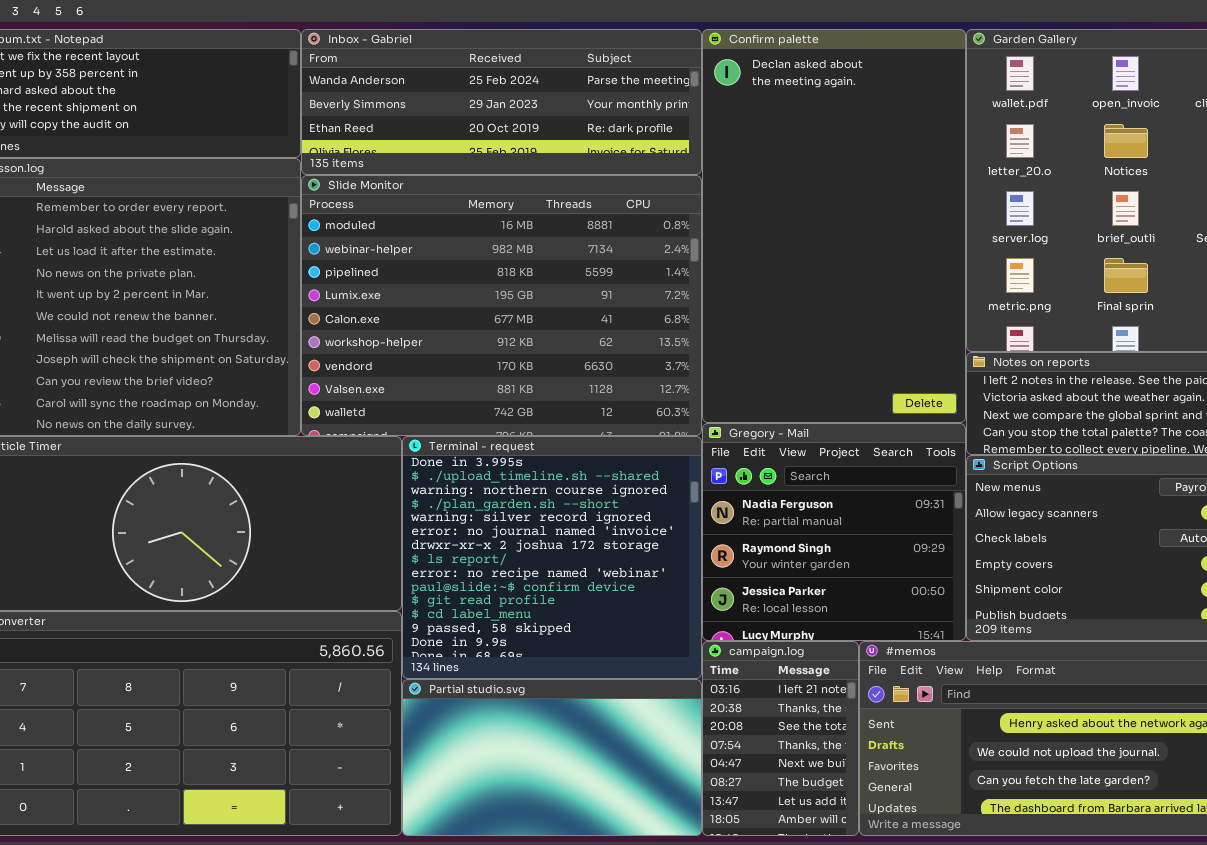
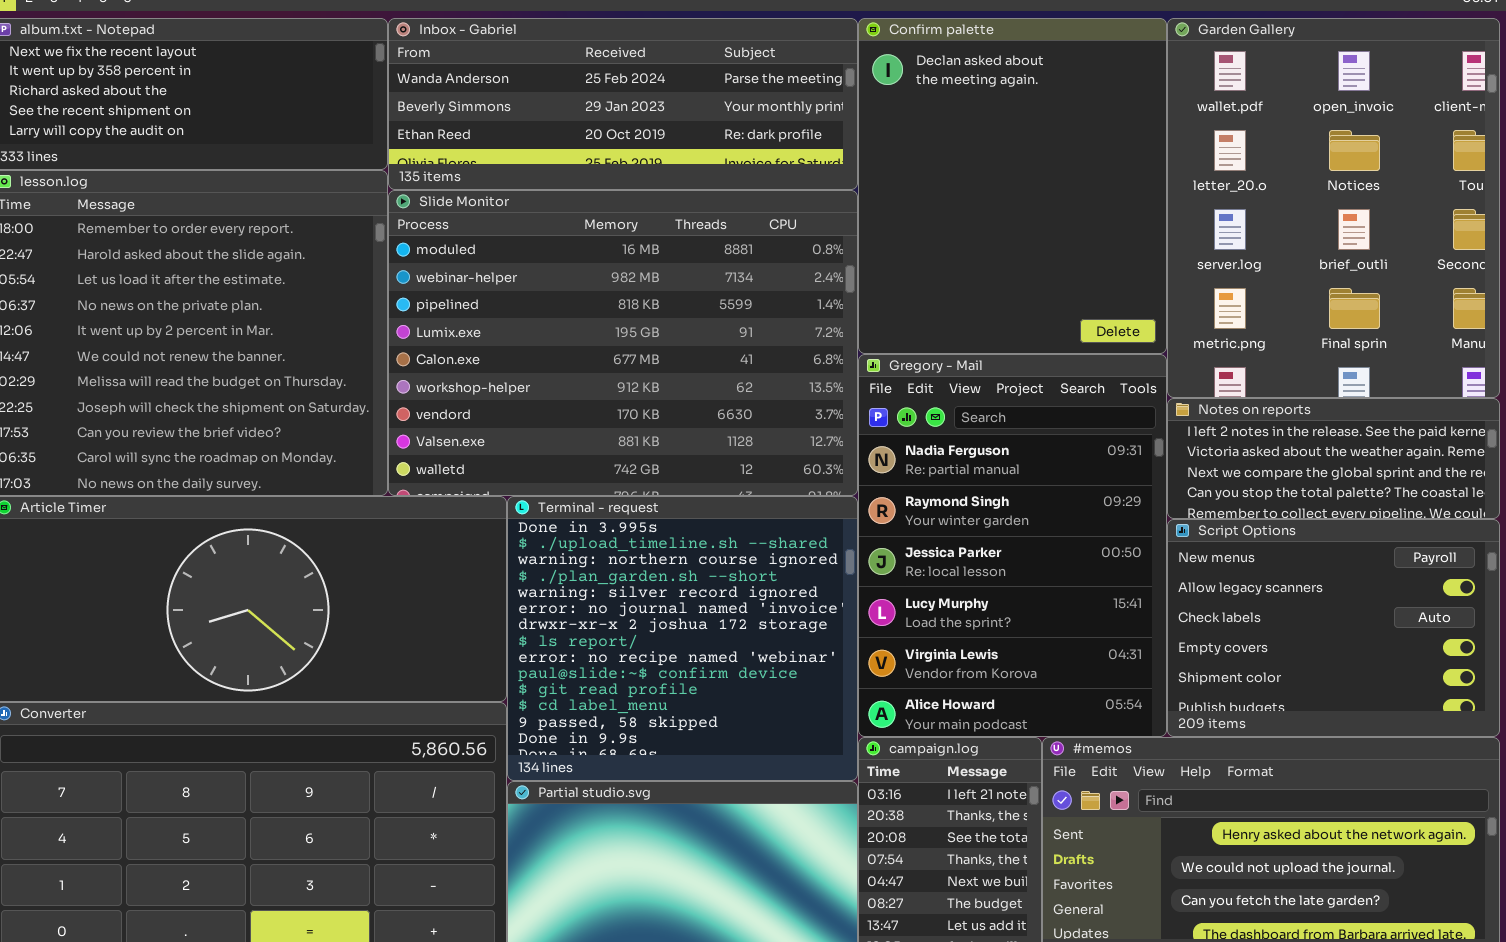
Confirm palette: [702,29,966,423] -> [858,18,1167,354], resized
Gregory - Mail: [702,423,966,641] -> [858,354,1167,737], resized

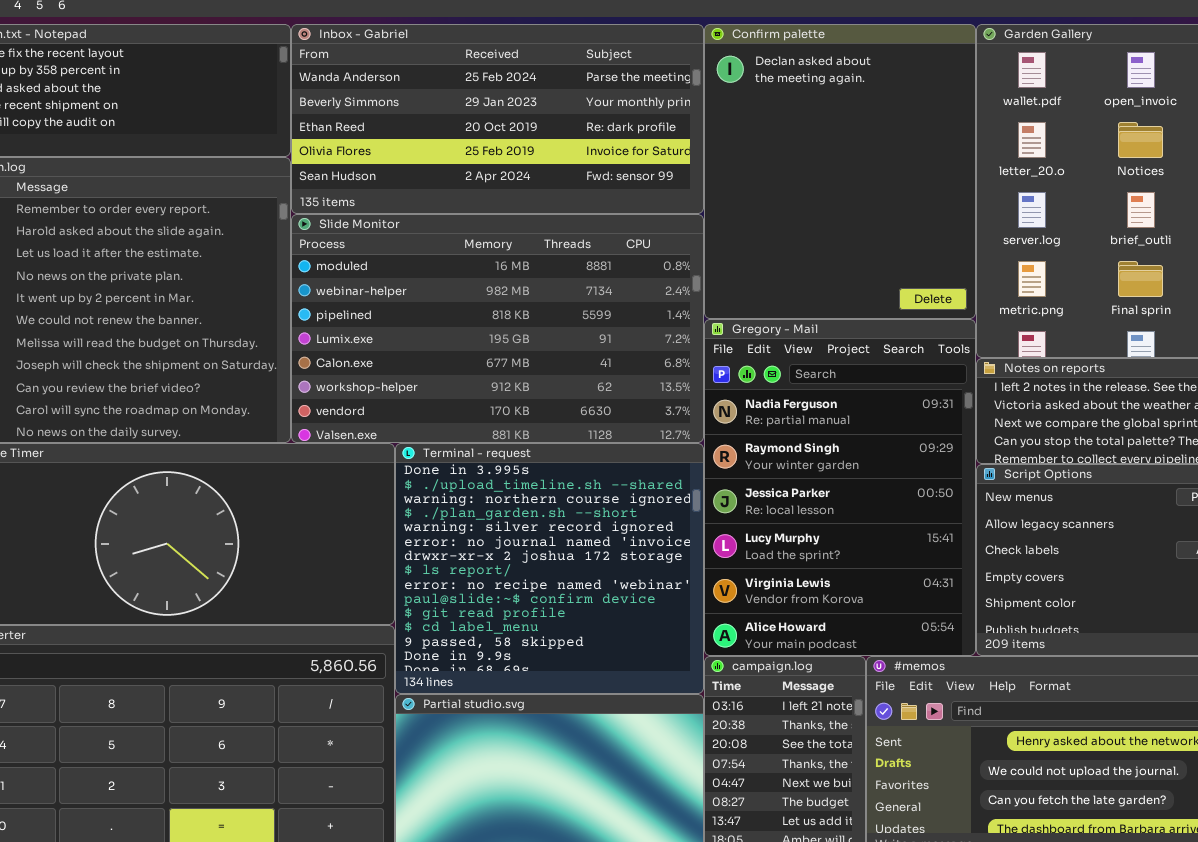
Inbox - Gabriel: [388,18,858,190] -> [291,24,704,214], resized
Slide Monitor: [388,190,858,496] -> [291,214,704,443], resized

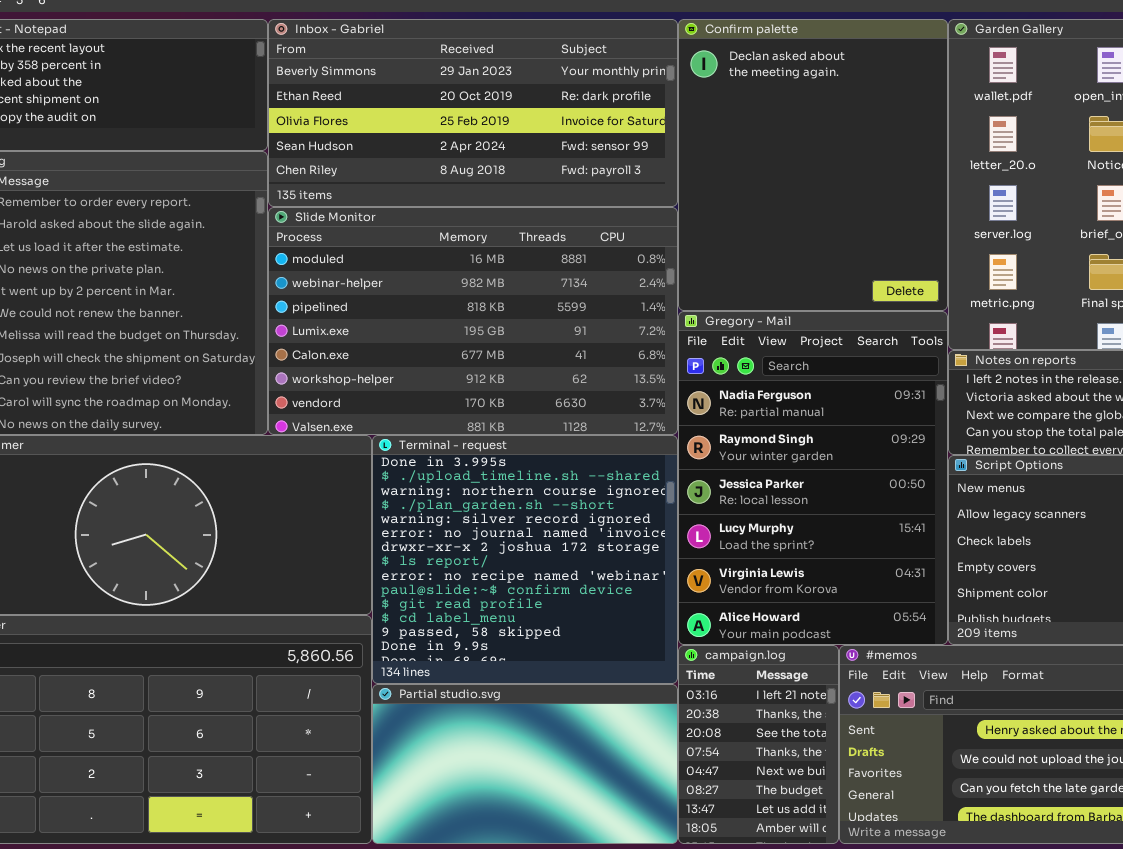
Inbox - Gabriel: [291,24,704,214] -> [268,19,678,207], scrolled down 1 row

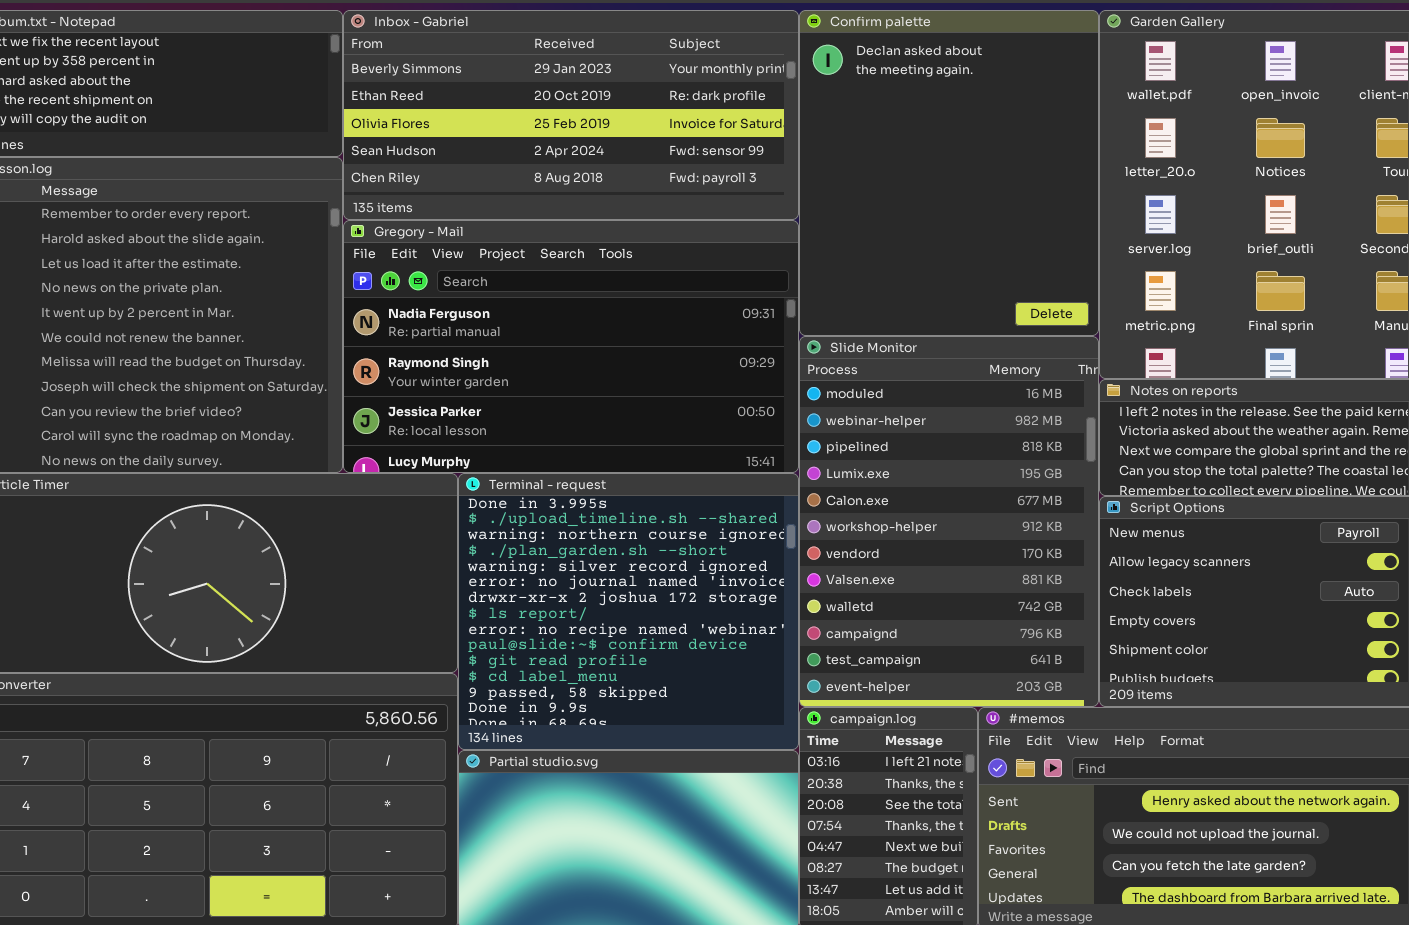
Slide Monitor: [268,207,678,435] -> [799,336,1099,707], moved, resized
Gregory - Mail: [678,311,948,645] -> [343,220,799,473], moved, resized

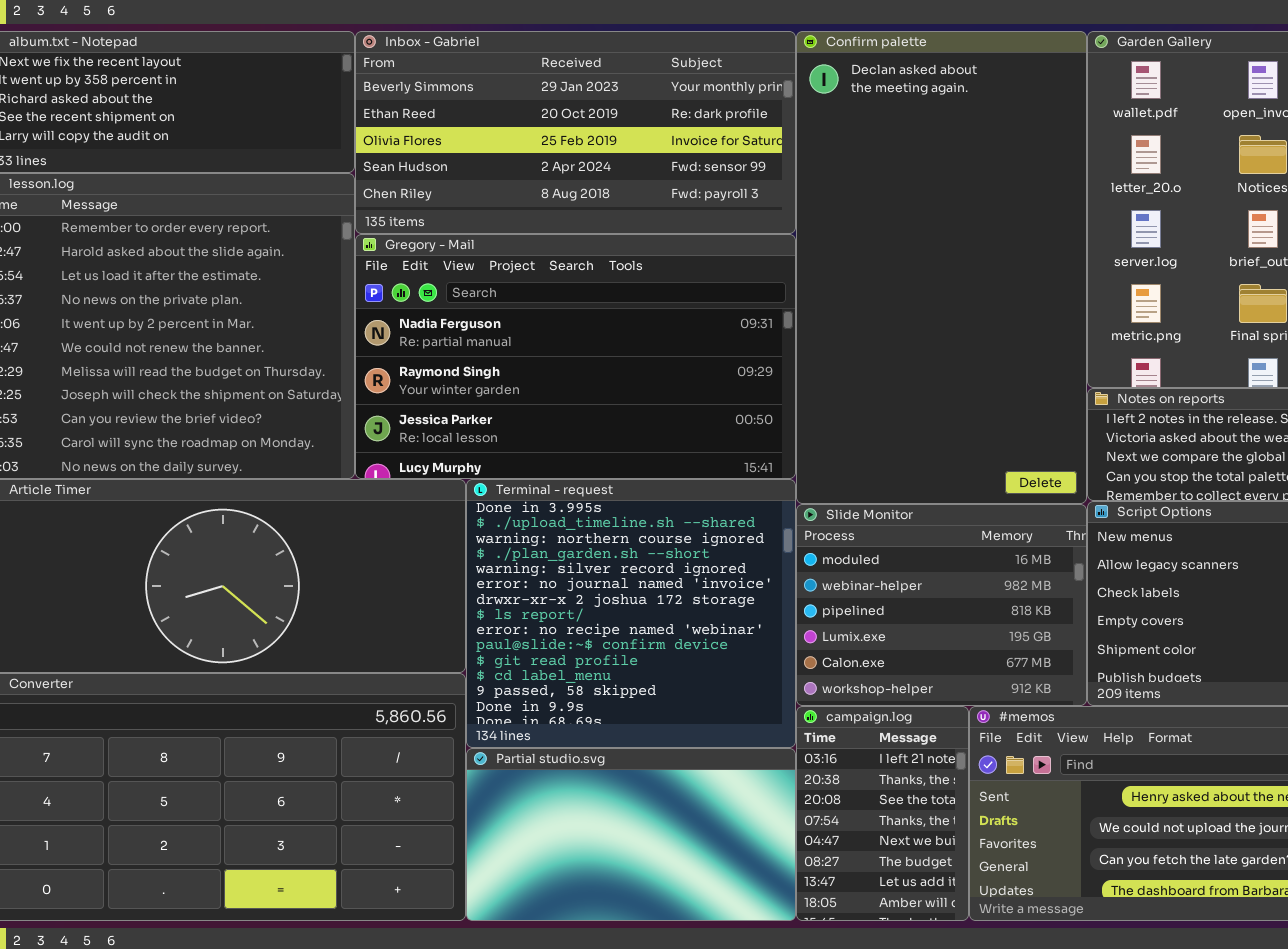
Confirm palette: [799,10,1099,336] -> [796,31,1087,504], resized
Slide Monitor: [799,336,1099,707] -> [796,504,1087,706], resized

